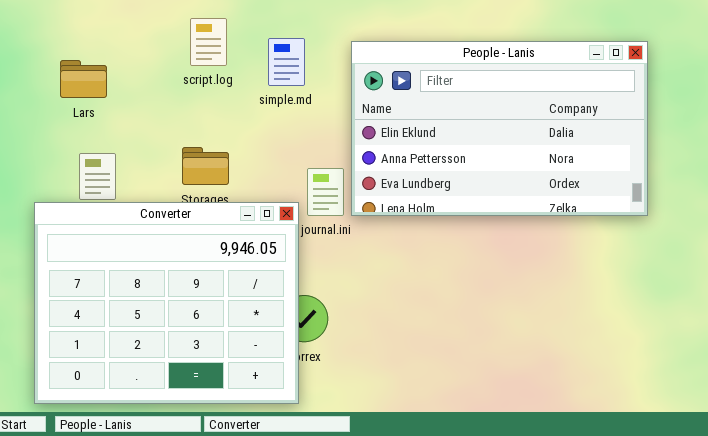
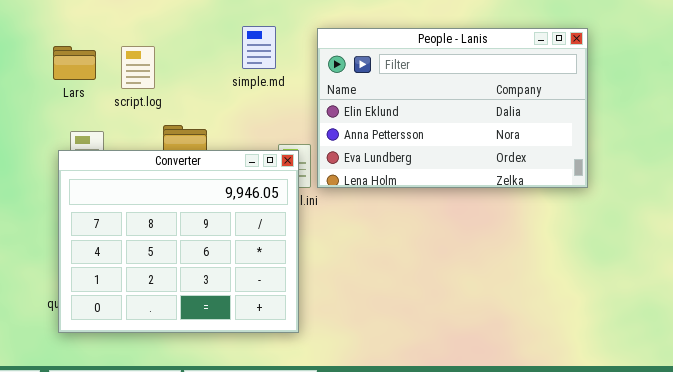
script.log: [190,18,227,66] -> [121,46,155,89], moved
Converter: [34,202,299,404] -> [58,150,299,333], moved

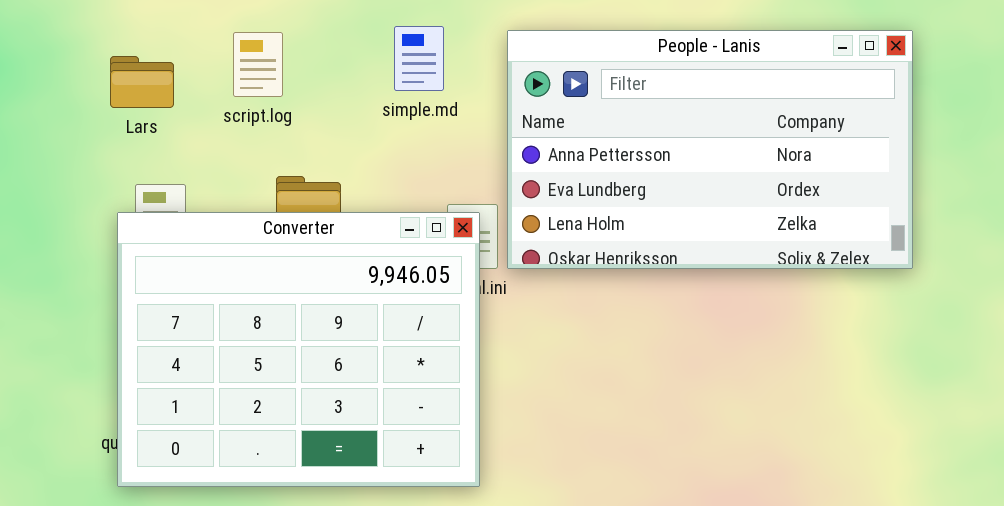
People - Lanis: [317,28,588,188] -> [507,30,913,269], scrolled down 1 row
script.log: [121,46,155,89] -> [233,32,283,97], moved

